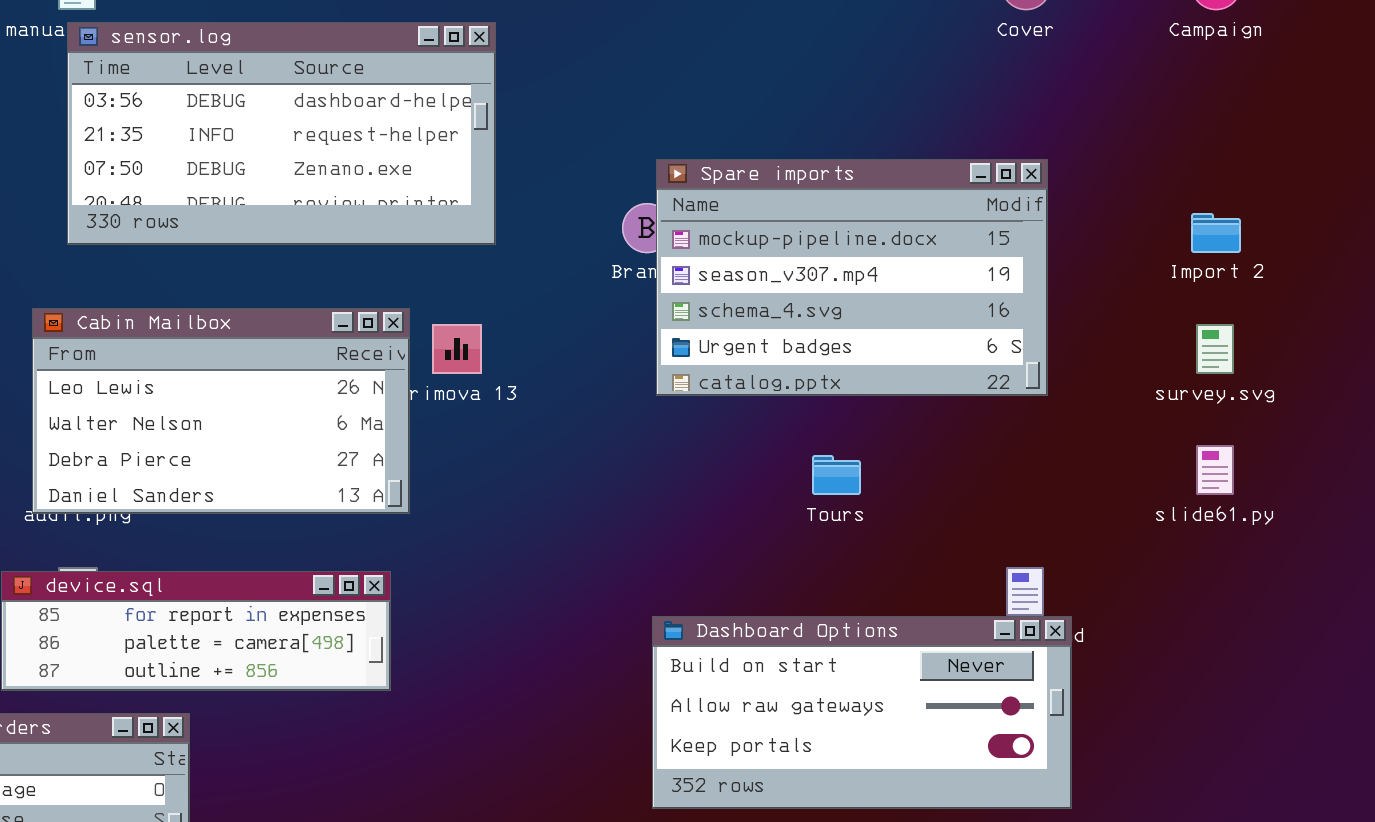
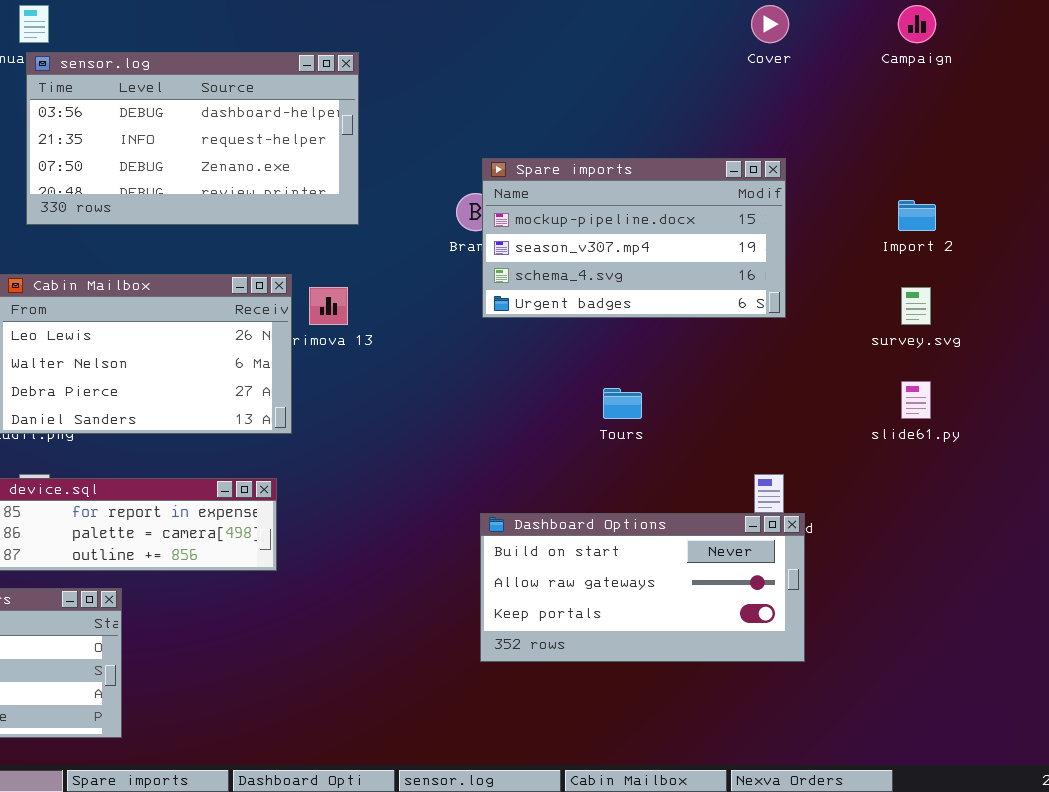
Spare imports: [656,159,1048,396] -> [482,158,786,318], resized

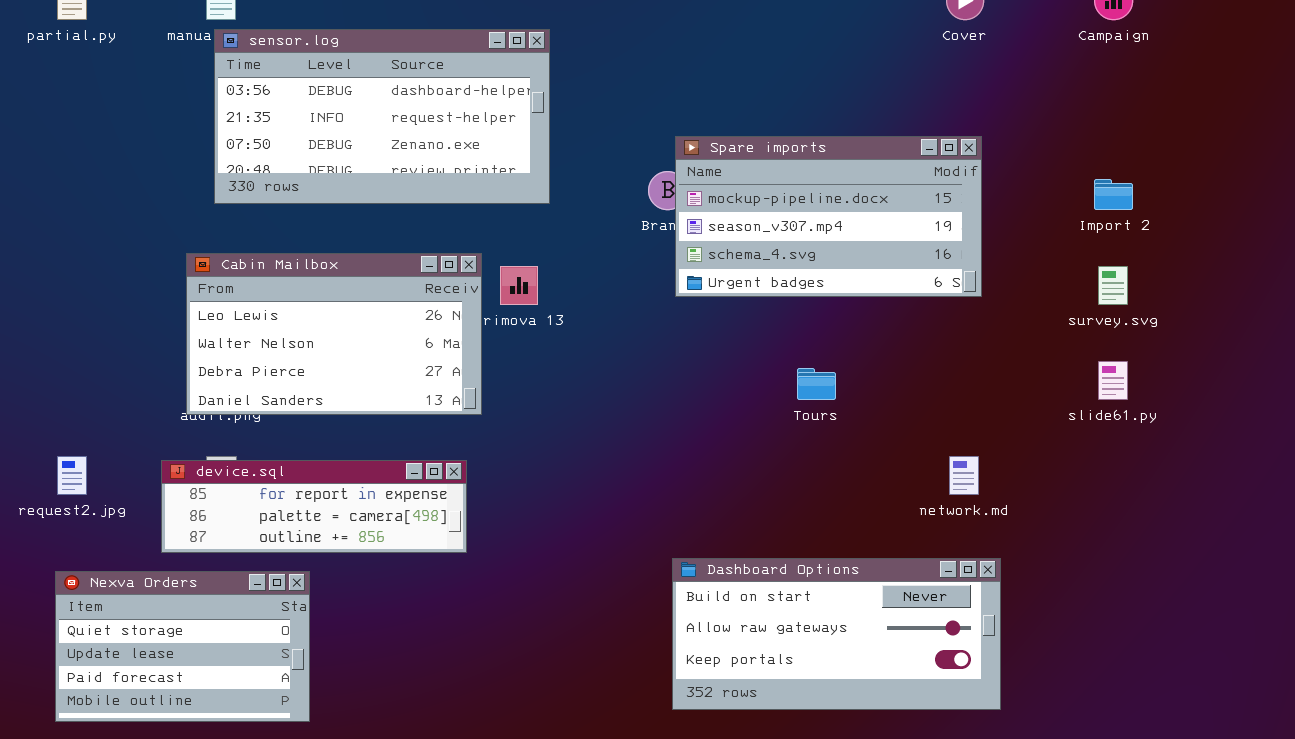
Dashboard Options: [480,513,805,662] -> [672,558,1001,710], moved

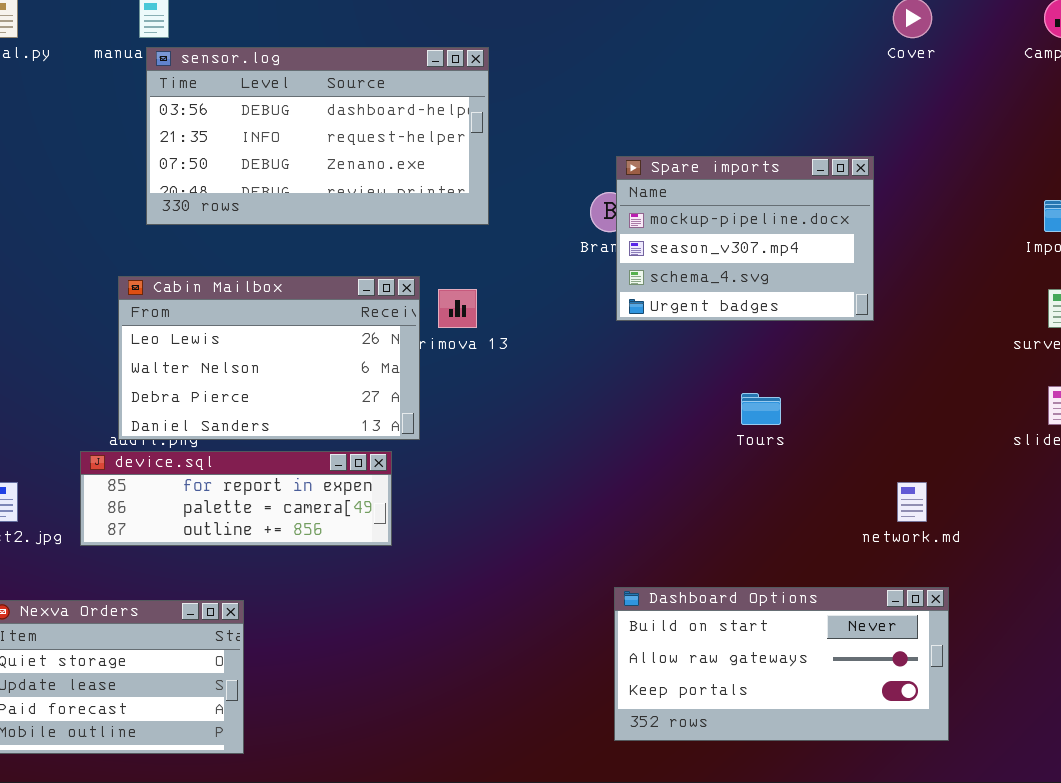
Spare imports: [675,136,982,297] -> [616,156,874,321], resized
device.sql: [161,460,467,553] -> [80,451,392,546], moved

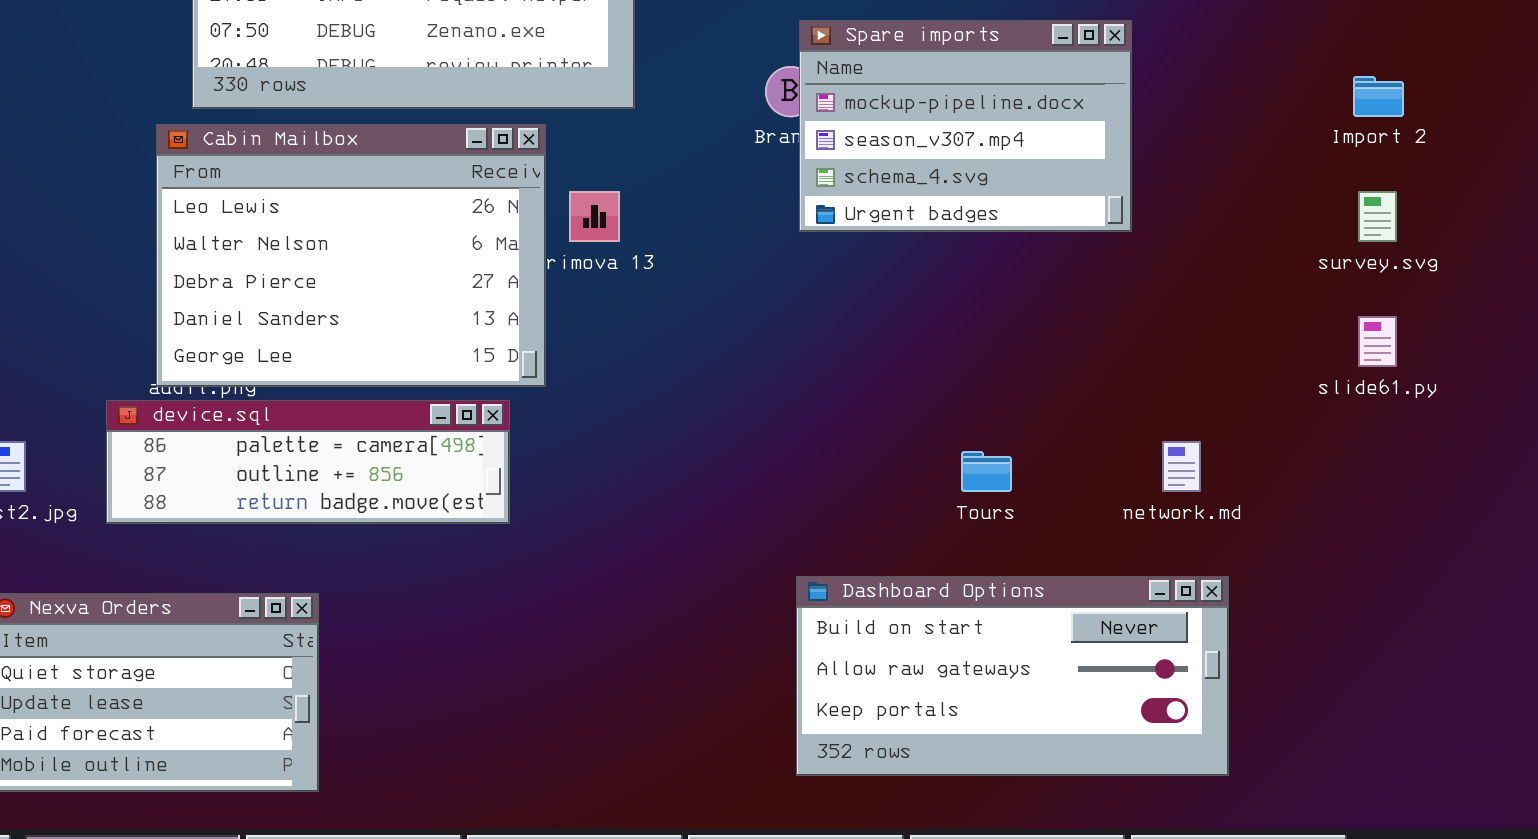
Cabin Mailbox: [118,276,420,440] -> [156,124,546,387], resized
Tours: [741,393,781,425] -> [961,451,1012,492], moved
device.sql: [80,451,392,546] -> [106,400,510,524], scrolled down 1 row

